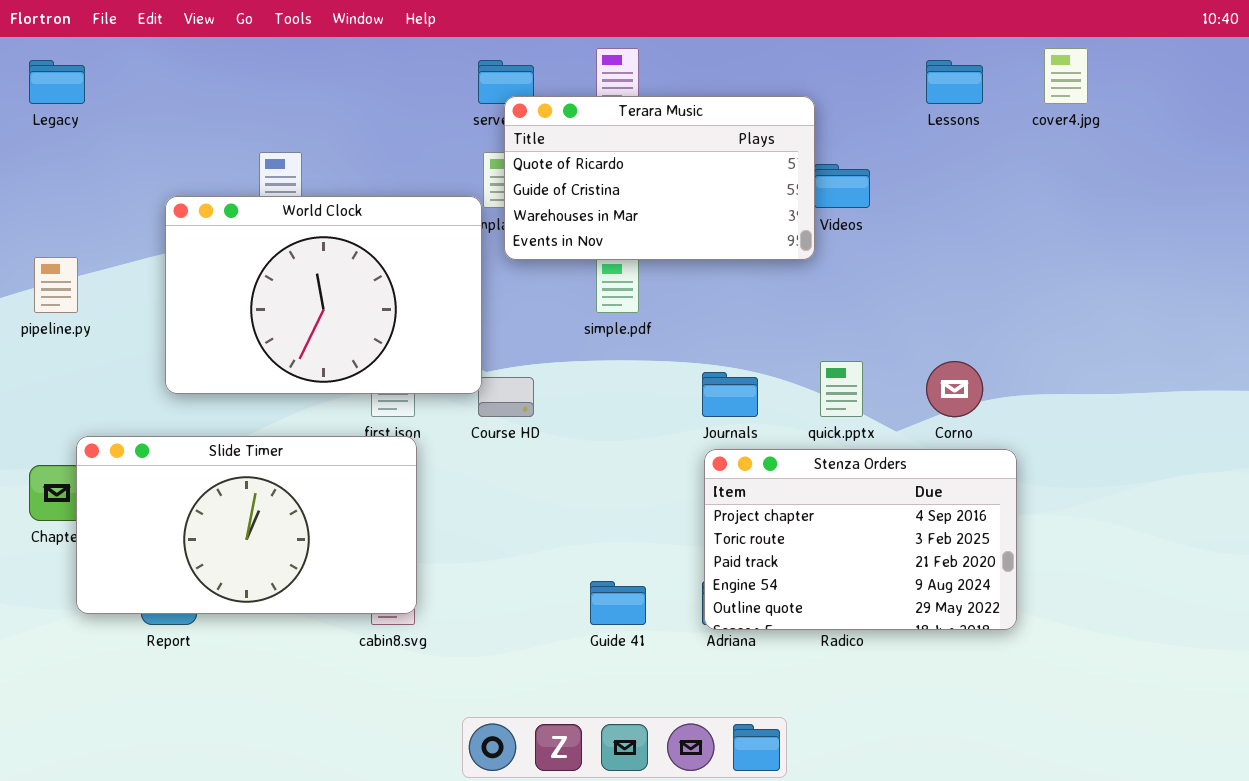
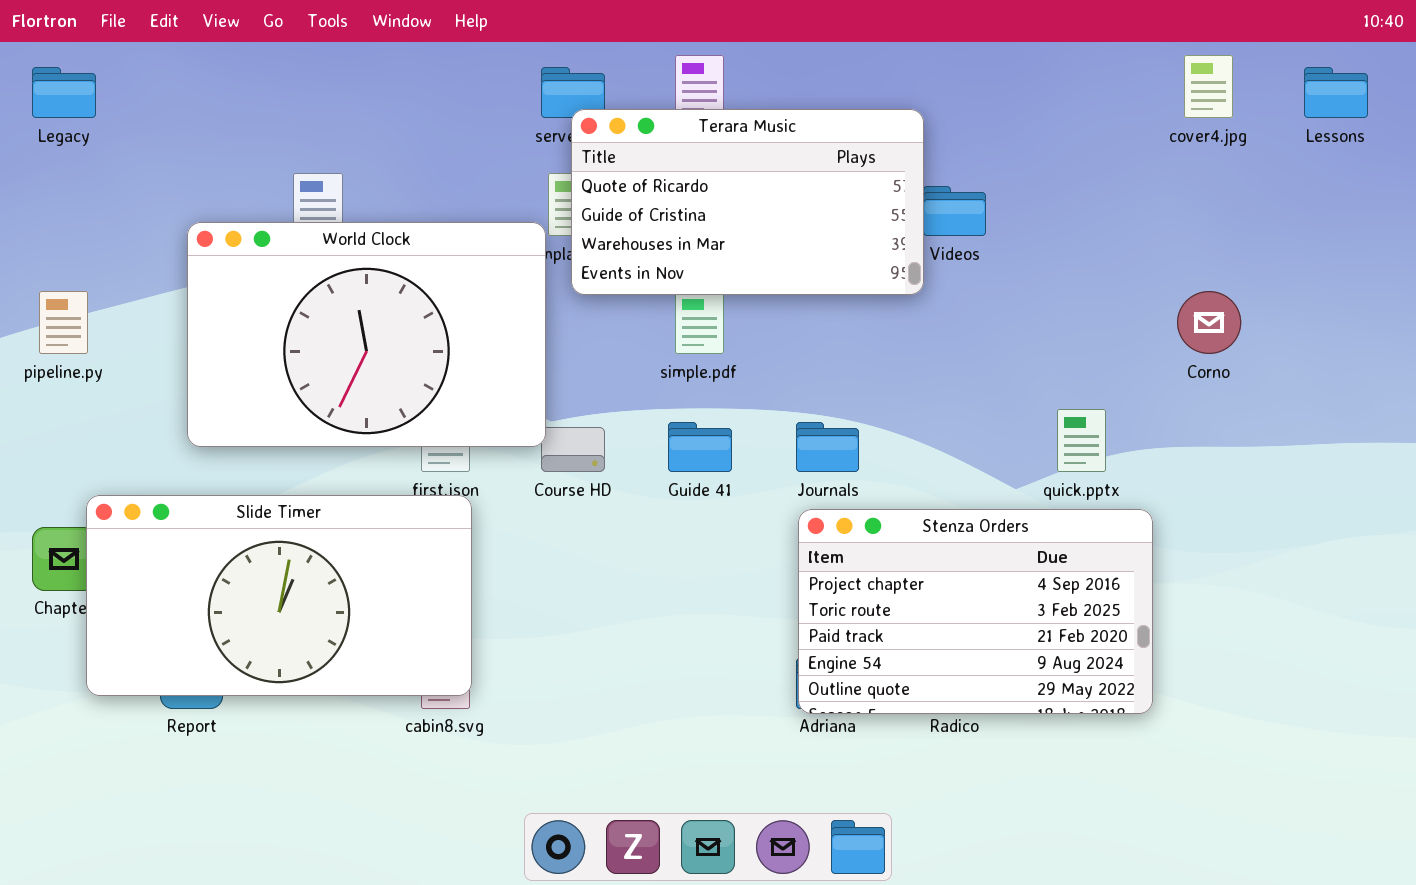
Lessons: [926,60,983,104] -> [1304,67,1368,118], moved
quick.pptx: [820,361,863,417] -> [1057,409,1106,472], moved
Corno: [926,361,983,417] -> [1177,291,1241,354], moved
Guide 41: [590,581,646,625] -> [668,422,732,472], moved

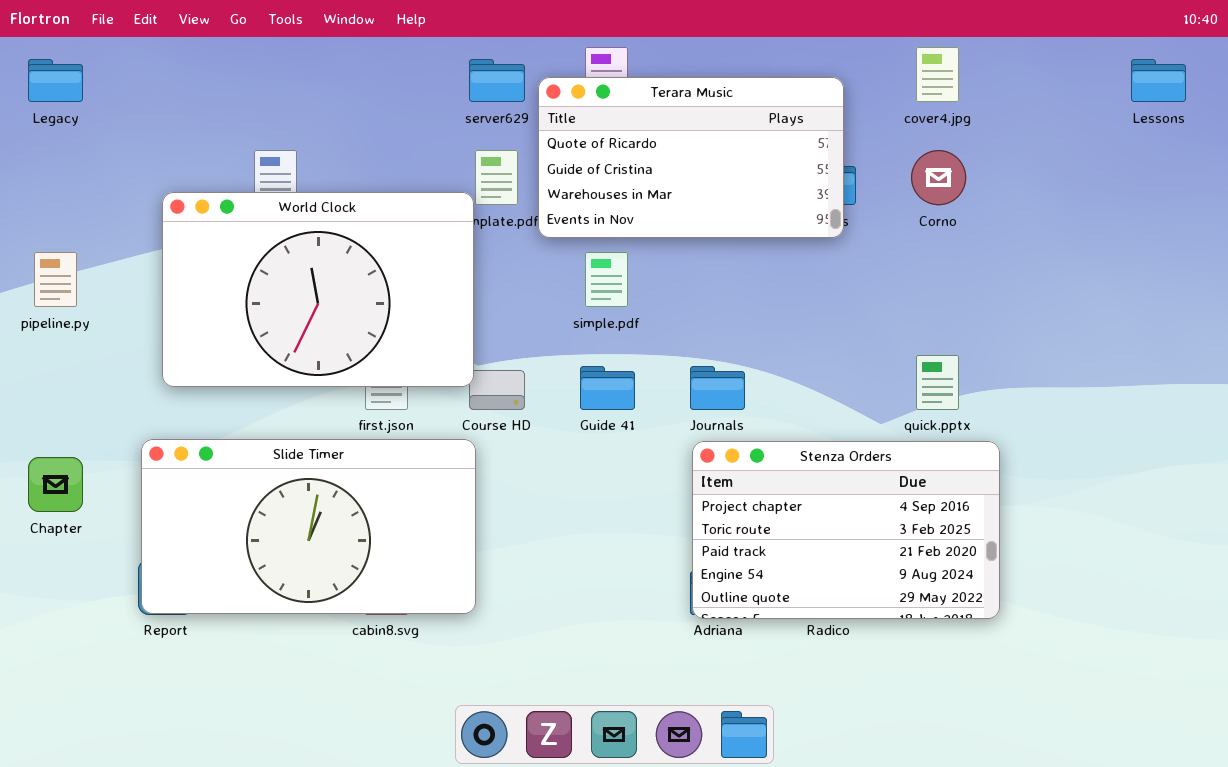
cover4.jpg: [1184,55,1233,118] -> [916,47,959,102], moved
Terara Music: [571,109,924,295] -> [538,77,844,238], moved
Corno: [1177,291,1241,354] -> [911,150,966,205], moved
Slide Timer: [86,495,472,696] -> [141,439,476,614], moved

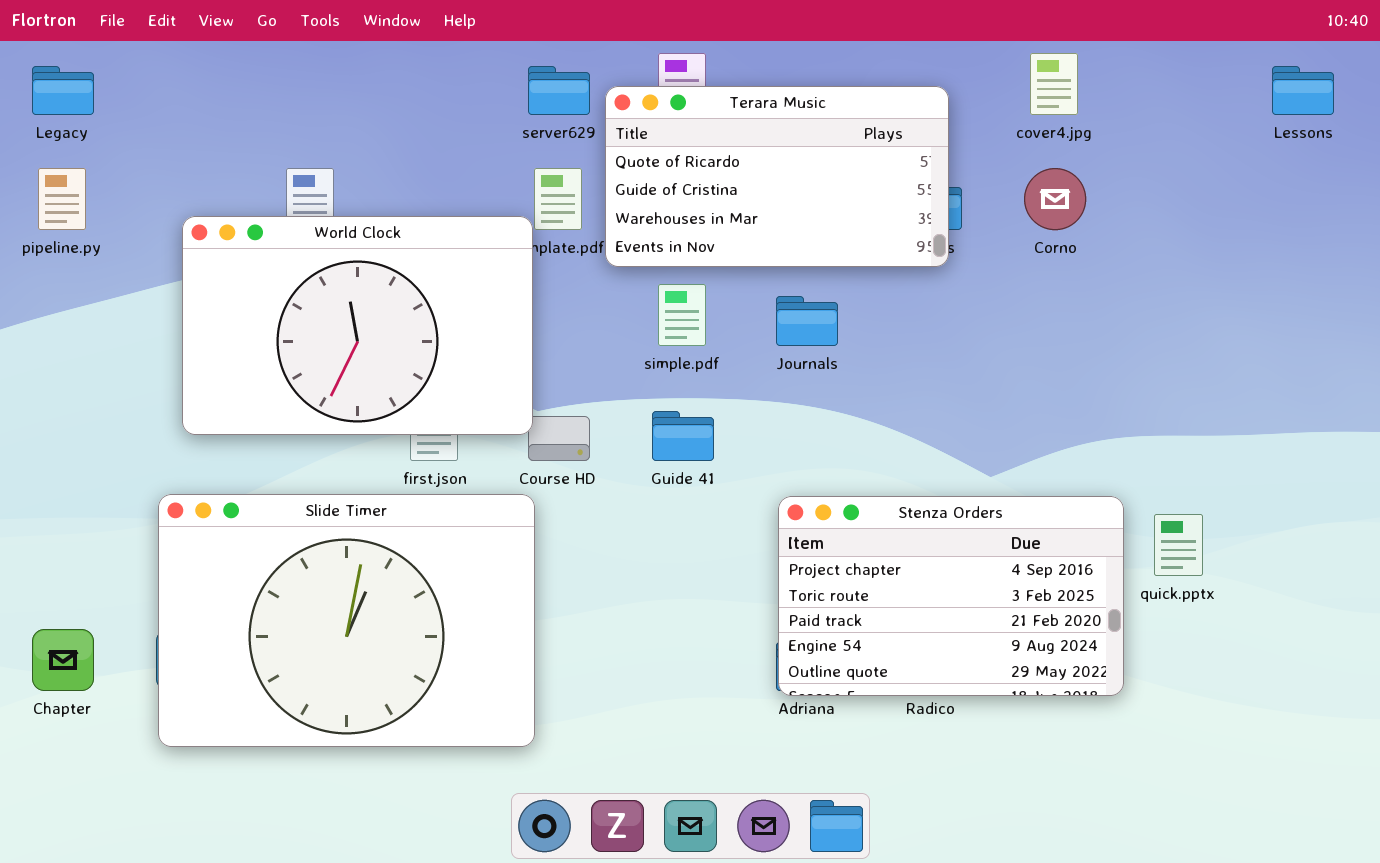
pipeline.py: [34,252,77,307] -> [38,168,86,230], moved
quick.pptx: [916,355,959,410] -> [1154,514,1203,576], moved
Journals: [690,366,745,410] -> [776,296,838,346], moved
Slide Timer: [141,439,476,614] -> [158,494,535,747], resized
Chapter: [28,457,83,512] -> [32,629,94,691], moved

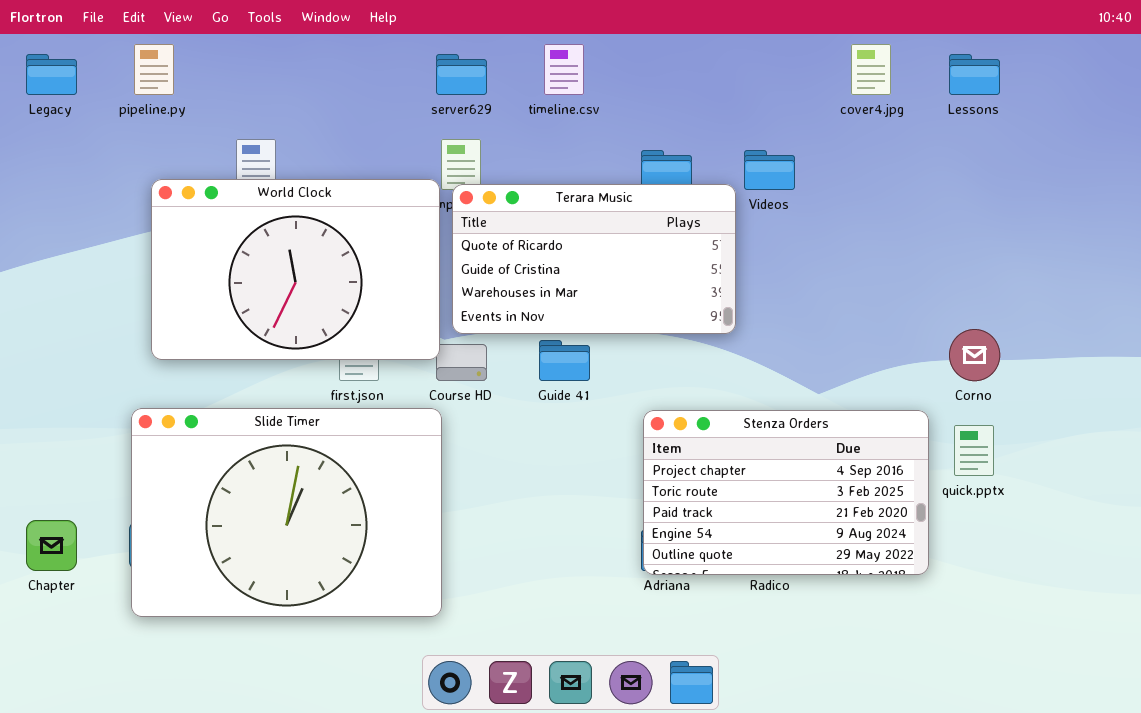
Lessons: [1272,66,1334,115] -> [949,54,1000,95], moved
Terara Music: [605,86,949,267] -> [452,184,736,334], moved
pipeline.py: [38,168,86,230] -> [134,44,174,95], moved
Corno: [1024,168,1086,230] -> [949,329,1000,381], moved

